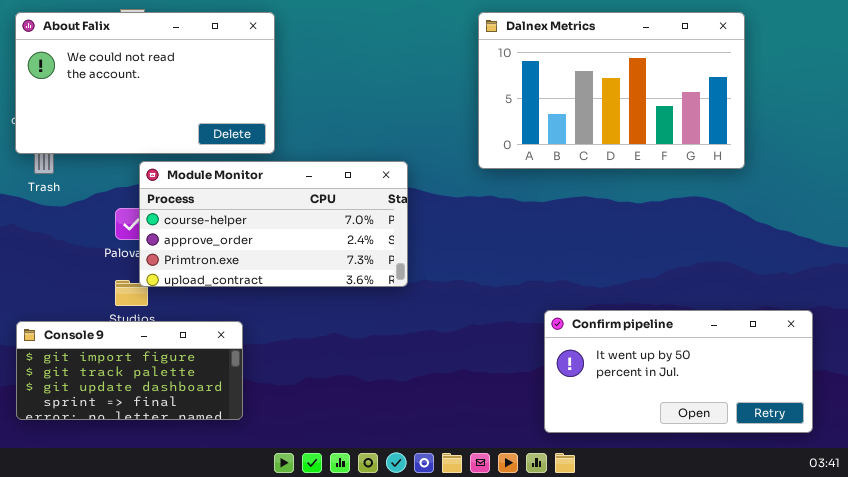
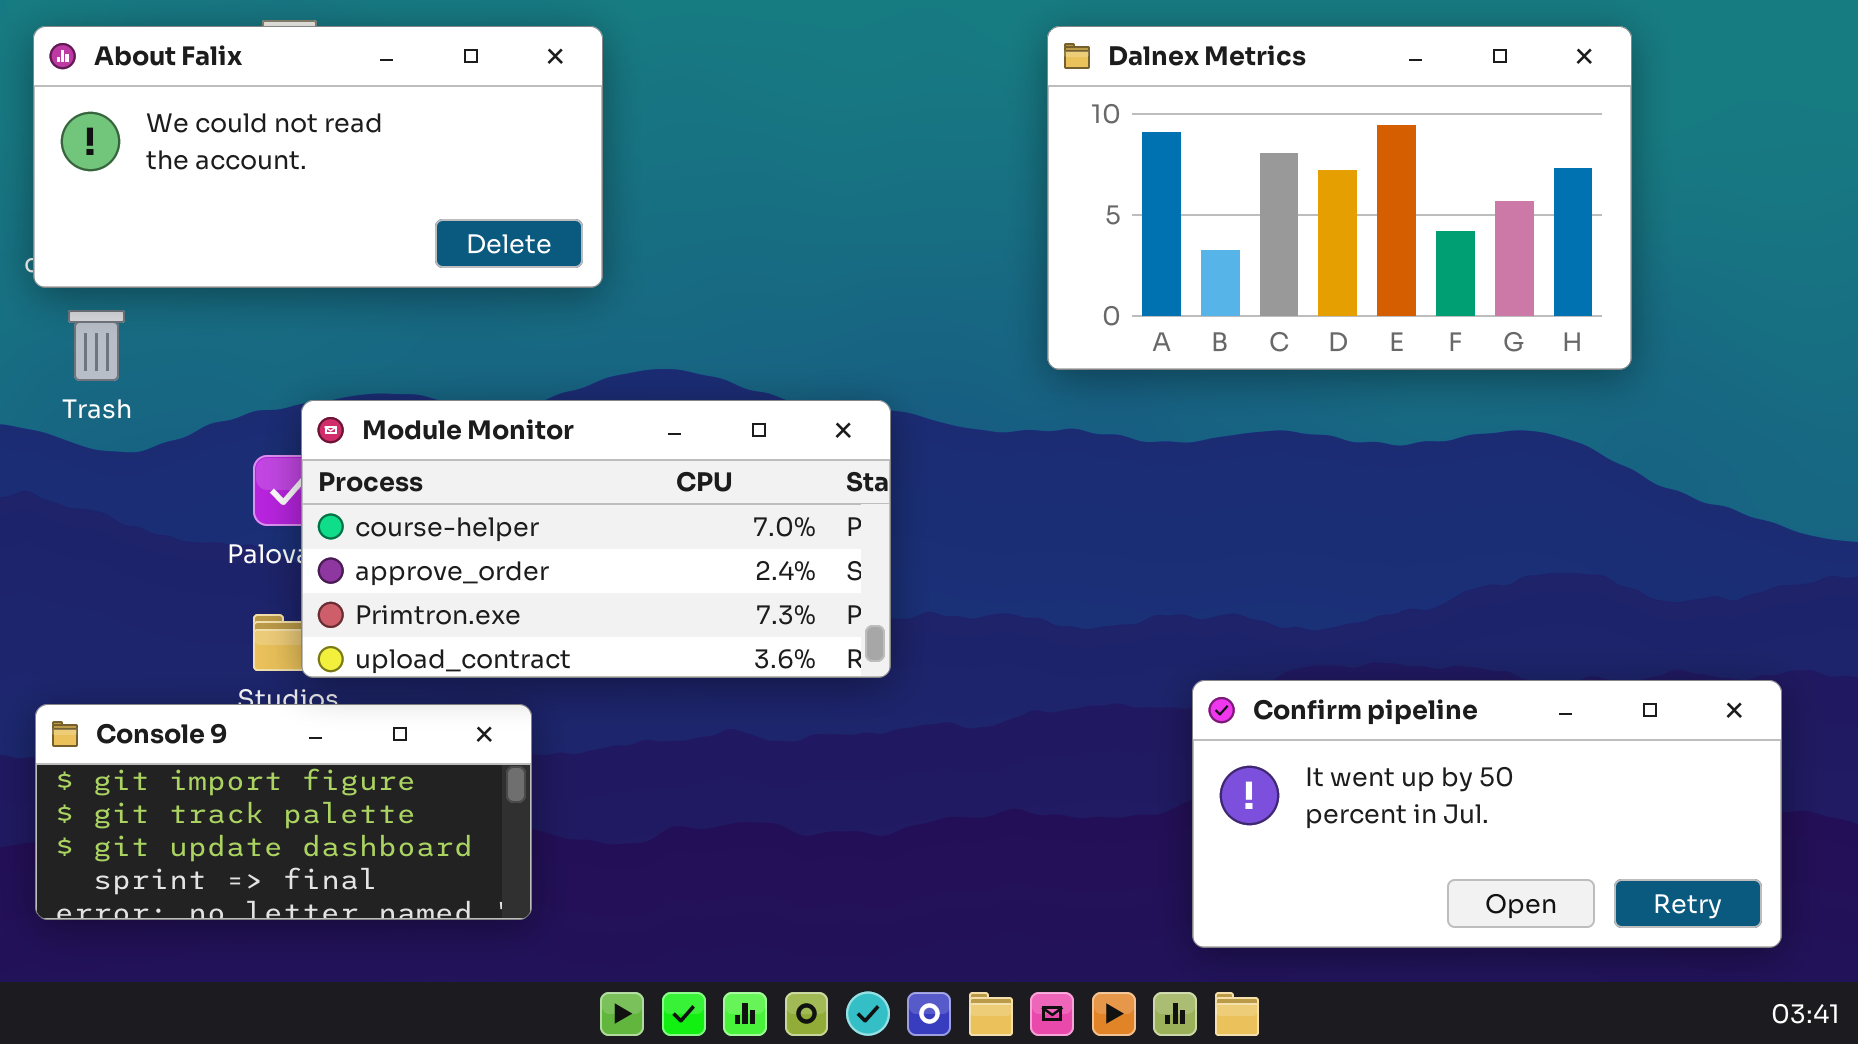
About Falix: [15,12,275,154] -> [33,26,603,288], resized
Module Monitor: [139,161,408,287] -> [301,400,891,678], moved

